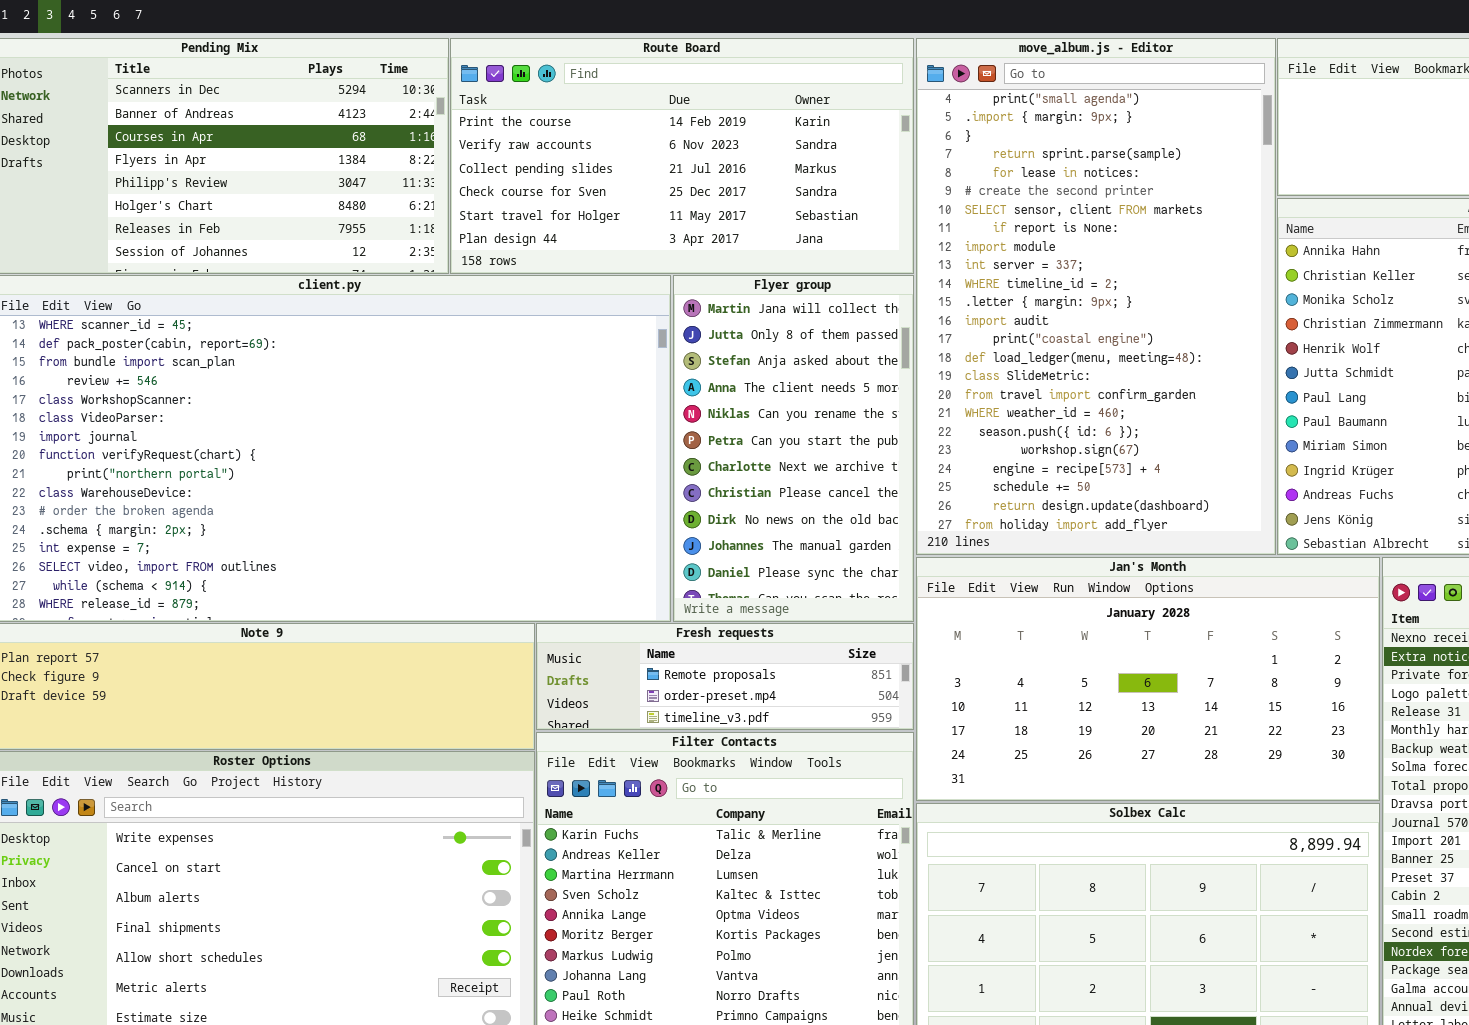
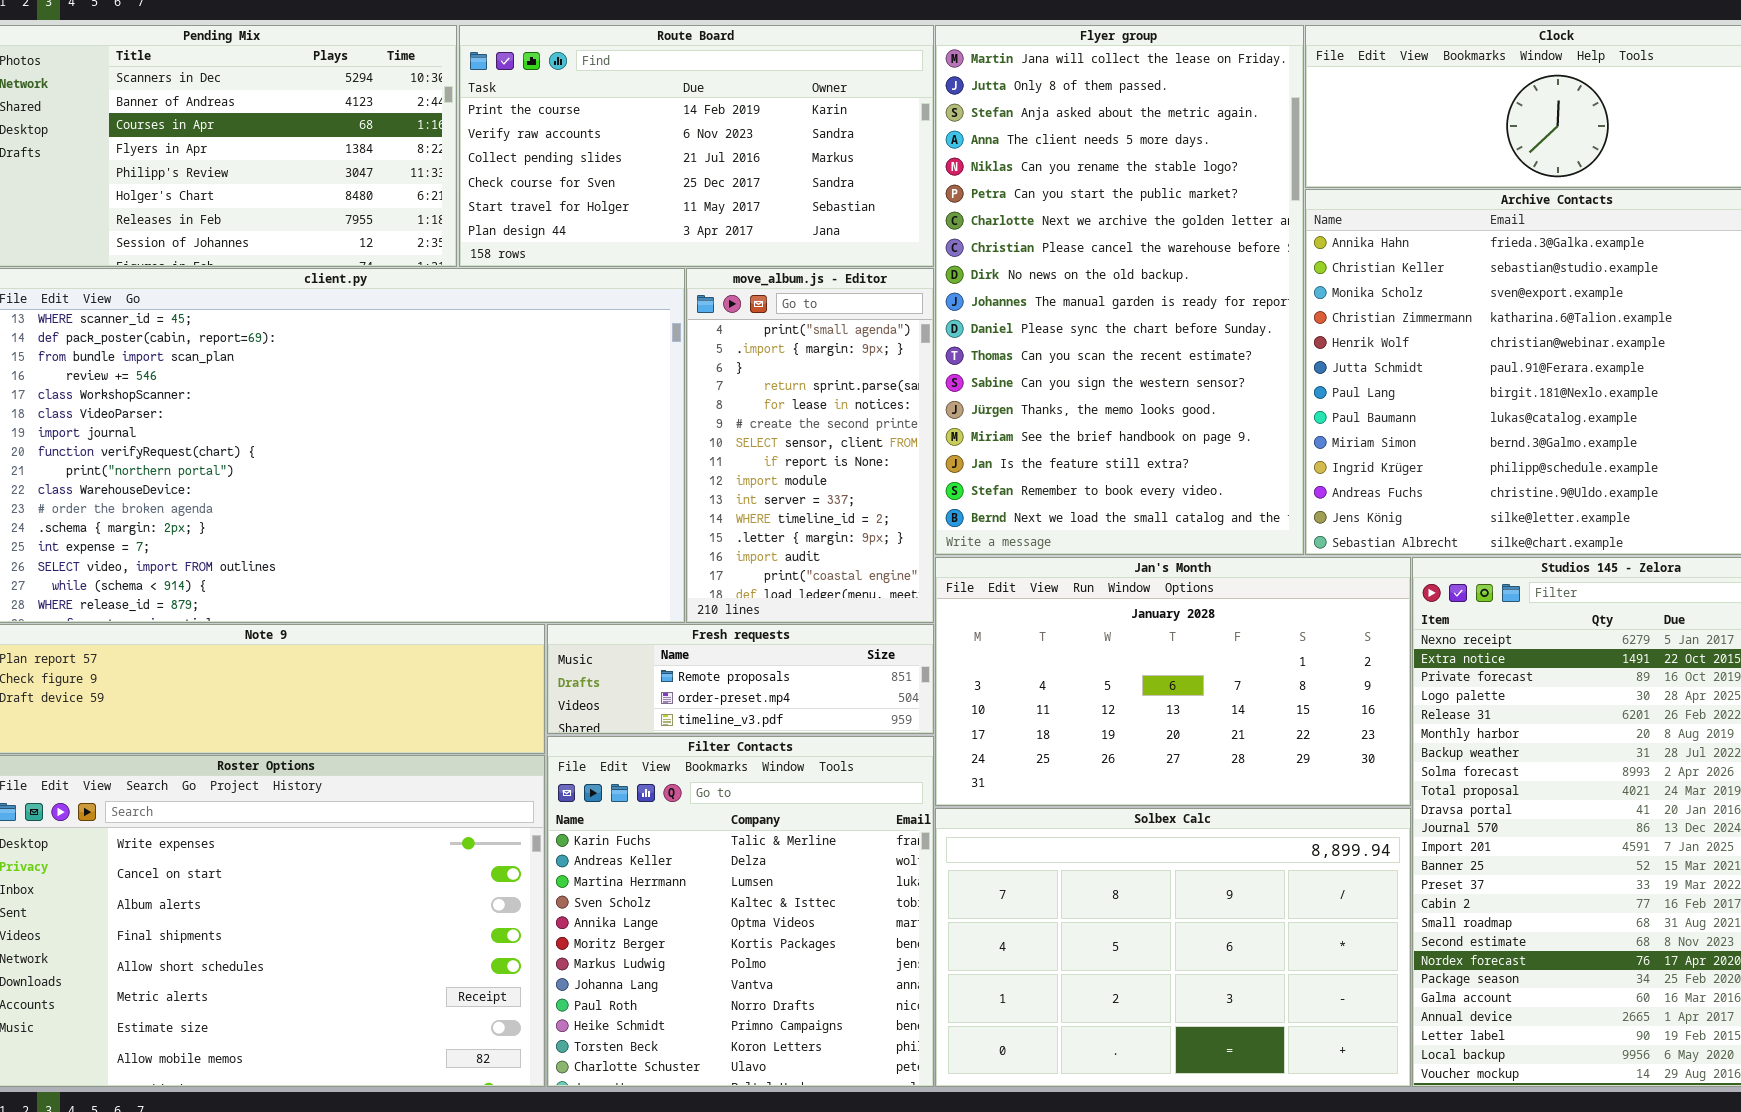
move_album.js - Editor: [916,38,1276,555] -> [686,268,934,623], moved, resized
Flyer group: [673,275,914,622] -> [935,25,1304,555], moved, resized

